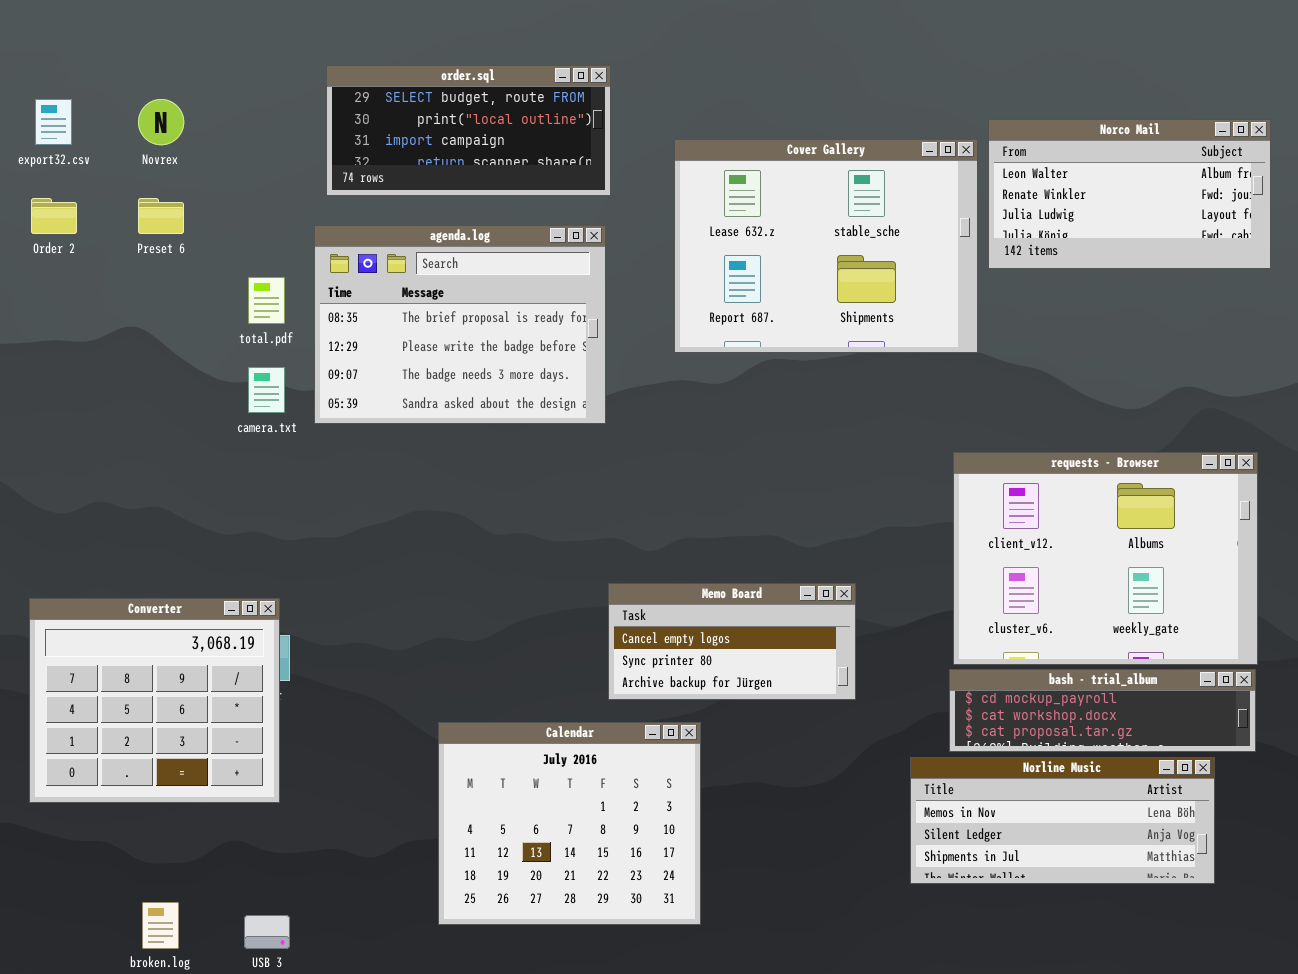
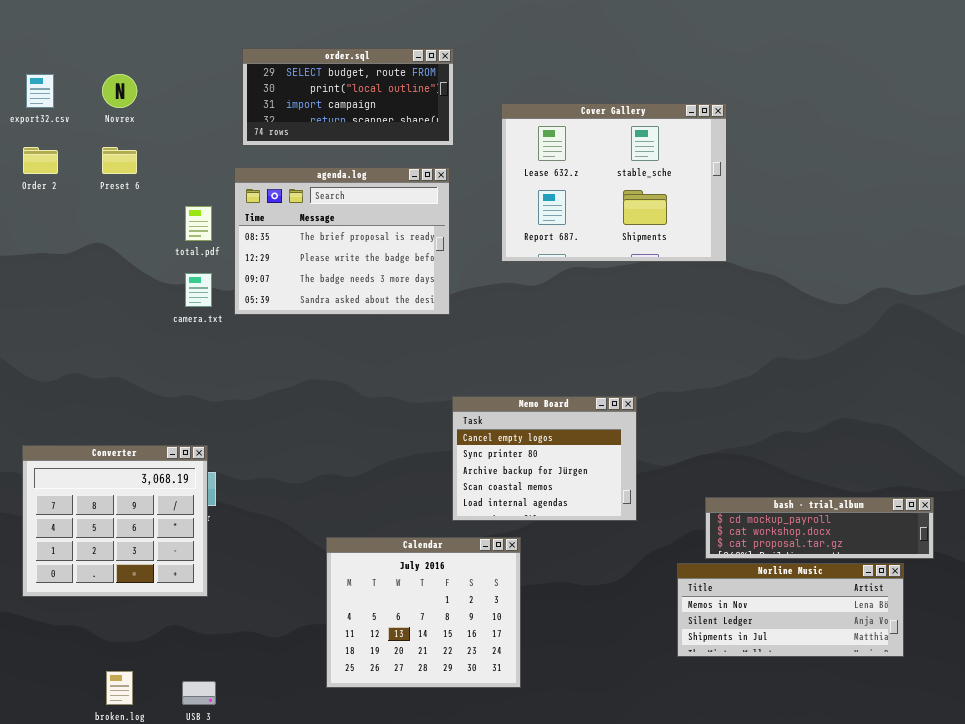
Norco Mail: [988,119,1271,269] -> none, closed
requests - Browser: [953,452,1258,665] -> none, closed
Memo Board: [608,583,856,700] -> [452,396,637,521], resized

